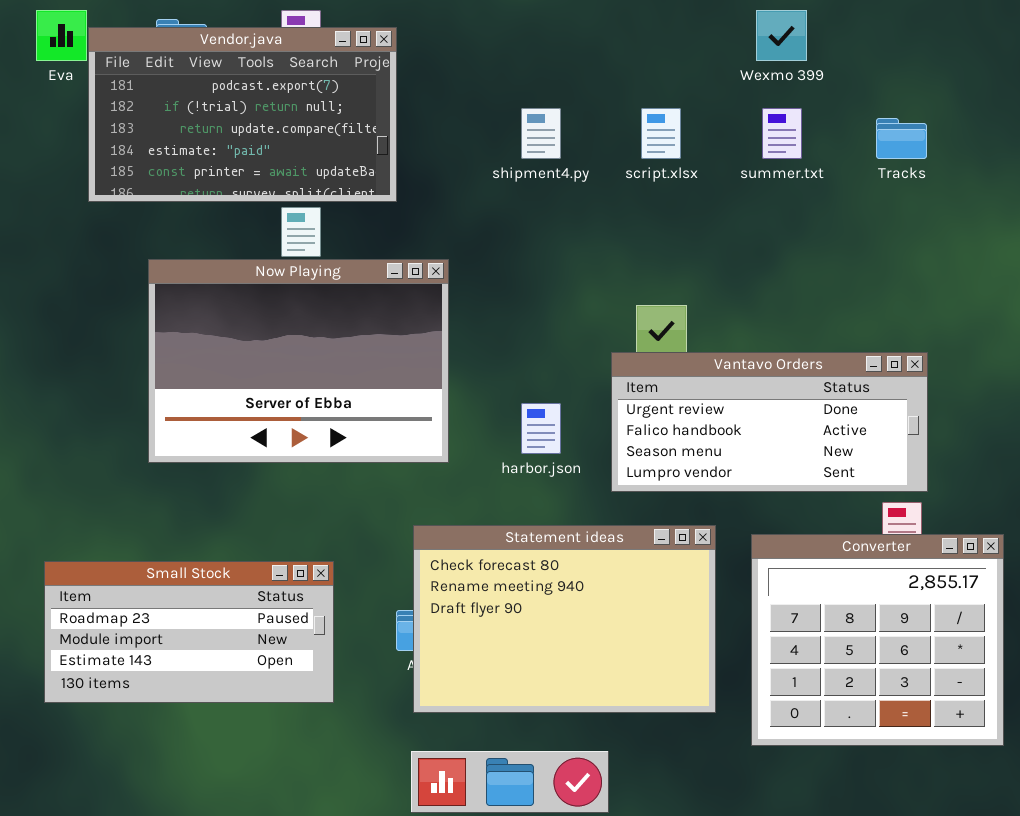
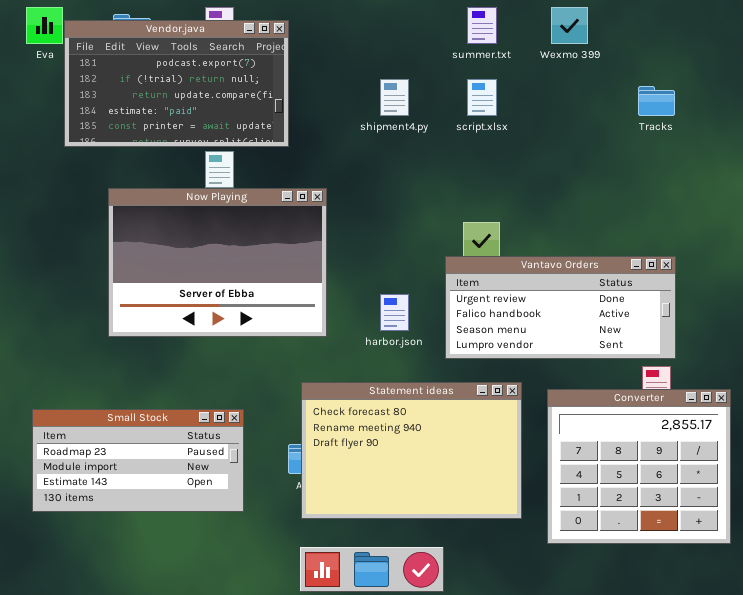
summer.txt: [762,108,802,159] -> [467,7,497,44], moved

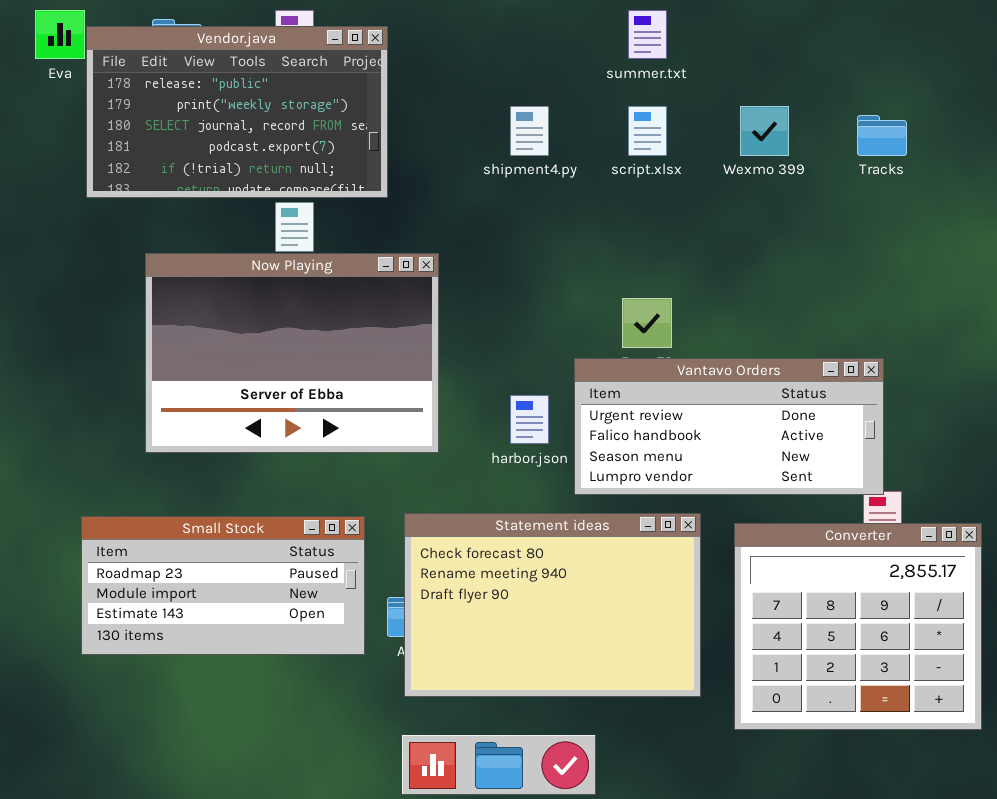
Wexmo 399: [551,7,588,44] -> [740,106,789,156], moved
Vendor.java: [64,20,289,147] -> [86,26,388,198], scrolled up 3 rows
Vantavo Orders: [445,256,676,359] -> [574,358,884,495], moved
Small Stock: [32,409,244,512] -> [81,516,365,655], moved

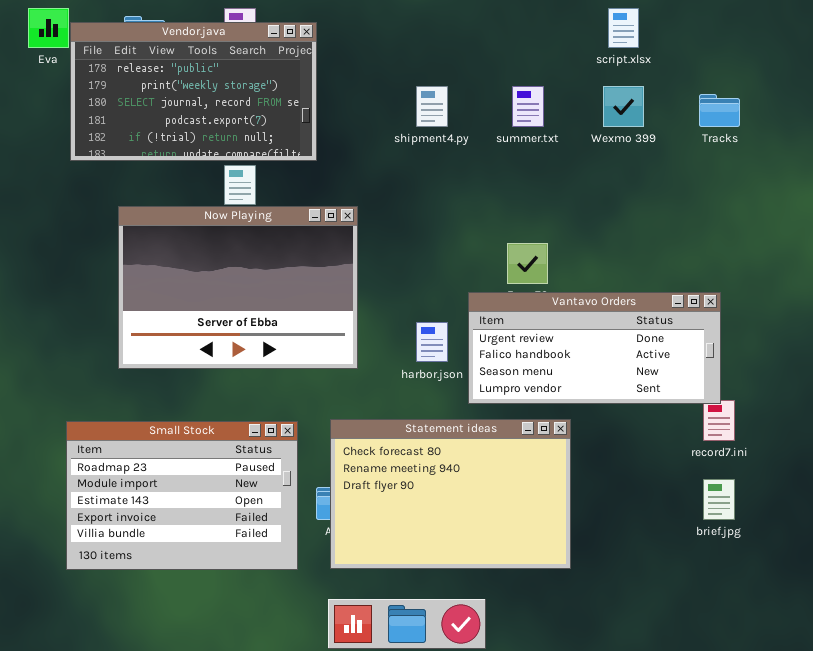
summer.txt: [628,10,667,59] -> [512,86,544,127], moved
script.xlsx: [628,106,667,156] -> [608,8,639,48], moved
Small Stock: [81,516,365,655] -> [66,421,298,570], resized
Converter: [734,523,982,730] -> none, closed

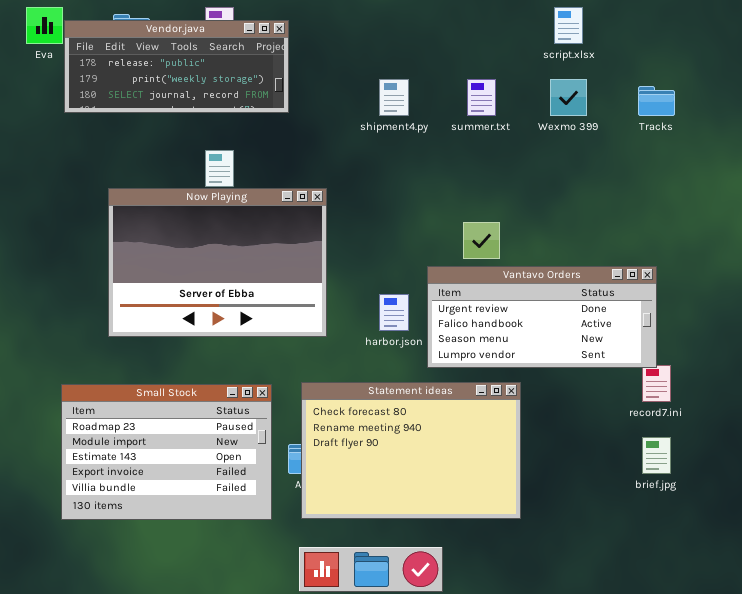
Vendor.java: [70,22,317,161] -> [64,20,289,113], resized

